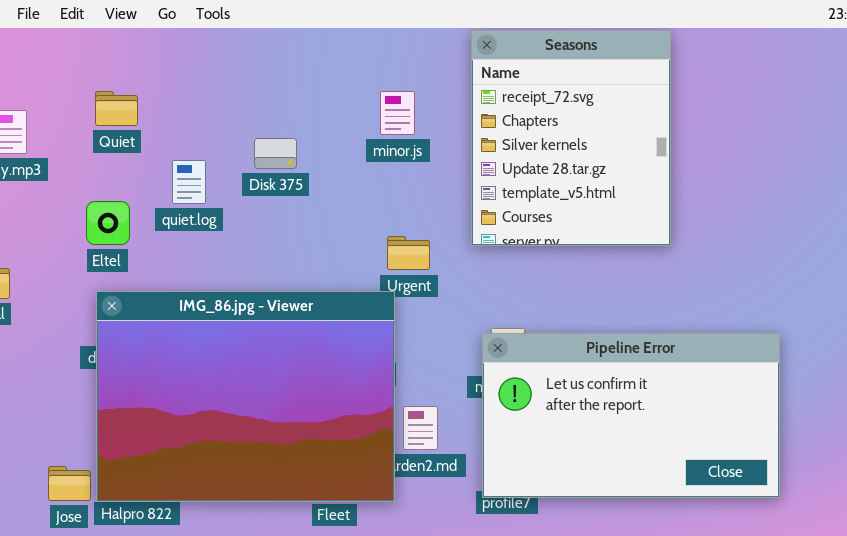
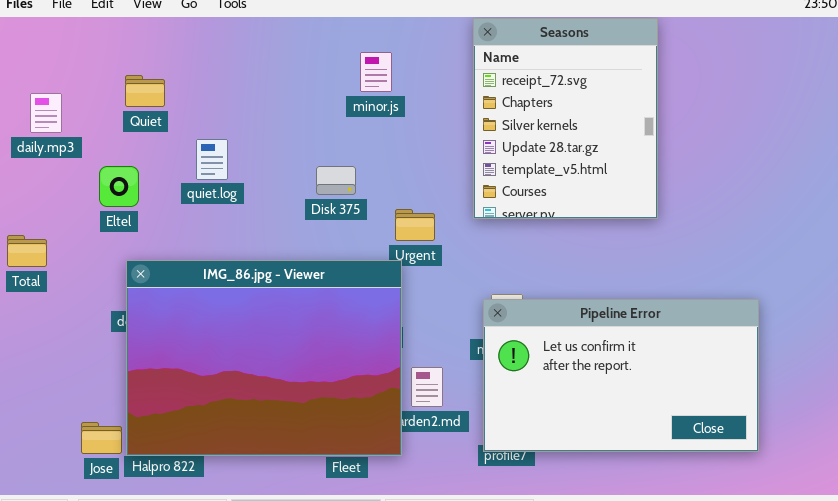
minor.js: [380,91,415,135] -> [360,52,392,92], moved
Disk 375: [254,138,297,169] -> [316,166,356,195], moved
Eltel: [86,201,130,245] -> [99,166,139,207], moved

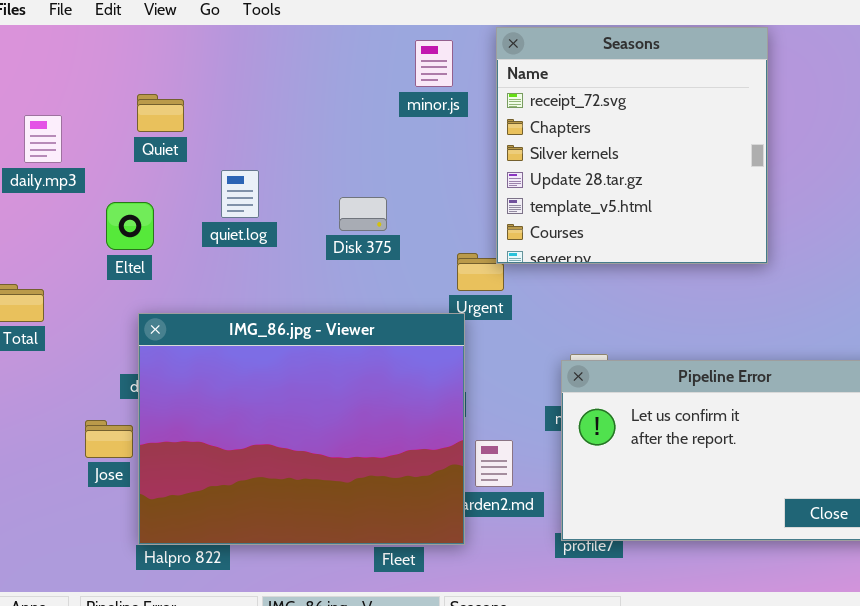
Seasons: [473,18,658,219] -> [496,27,768,264], resized
minor.js: [360,52,392,92] -> [415,40,453,87], moved
Disk 375: [316,166,356,195] -> [339,197,387,231], moved
Jose: [81,422,122,454] -> [85,420,133,458], moved

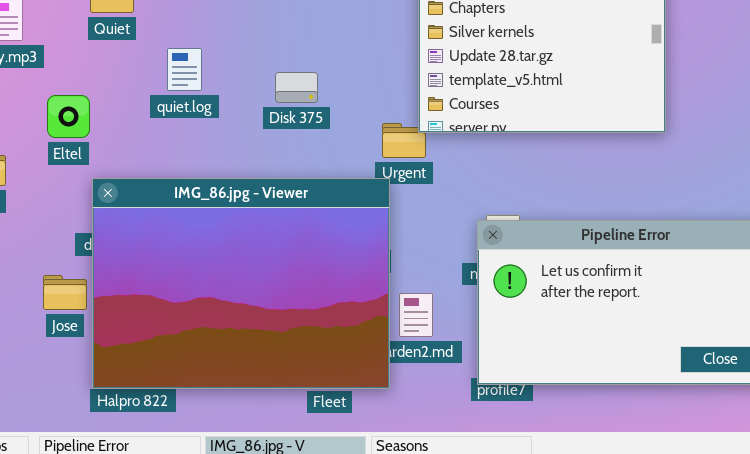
Eltel: [106,202,154,250] -> [47,95,90,138], moved

